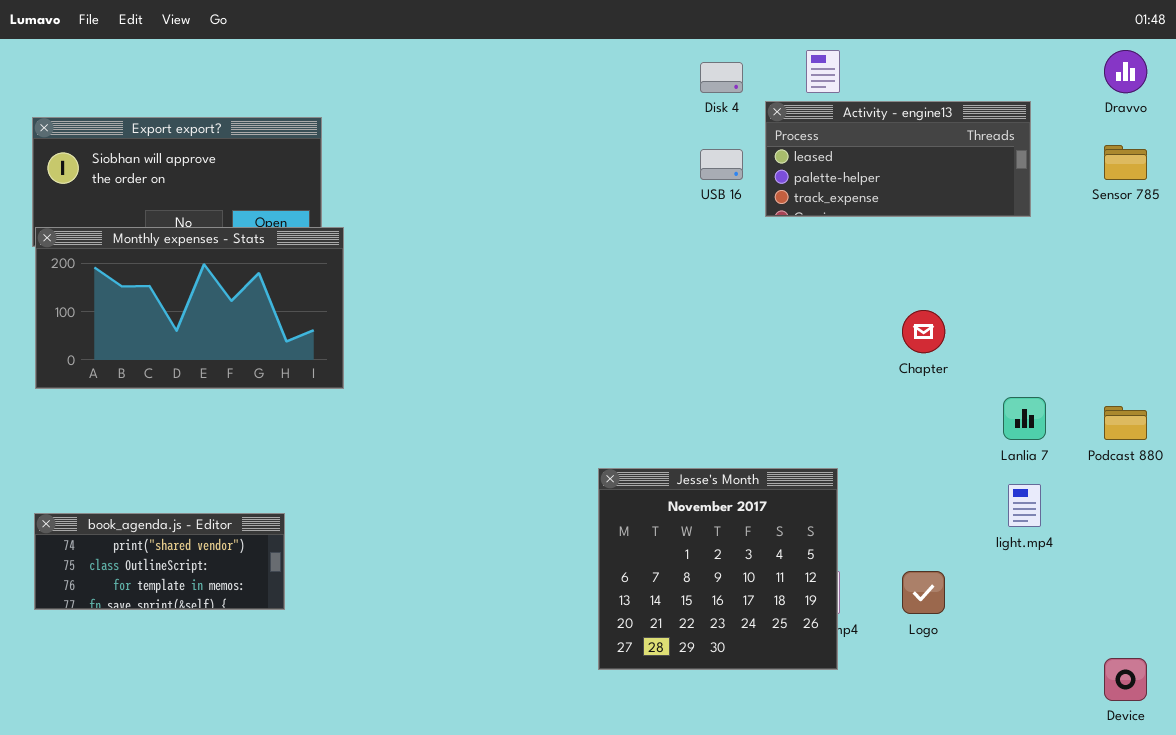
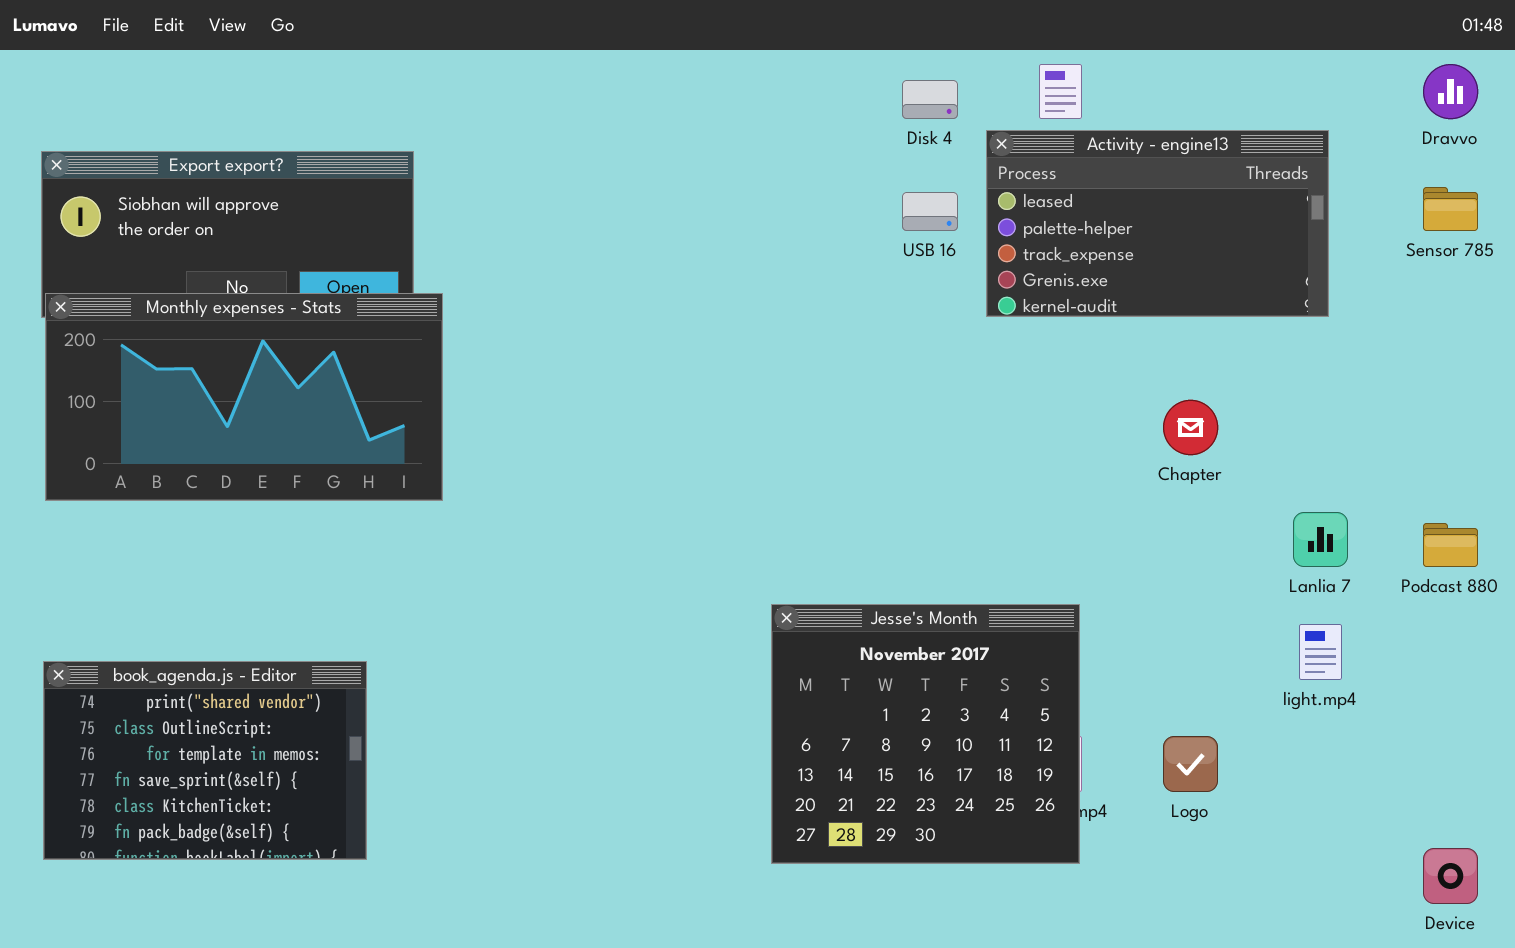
Activity - engine13: [765,101,1031,217] -> [986,130,1329,317], resized
book_agenda.js - Editor: [34,513,285,610] -> [43,661,367,860], resized

